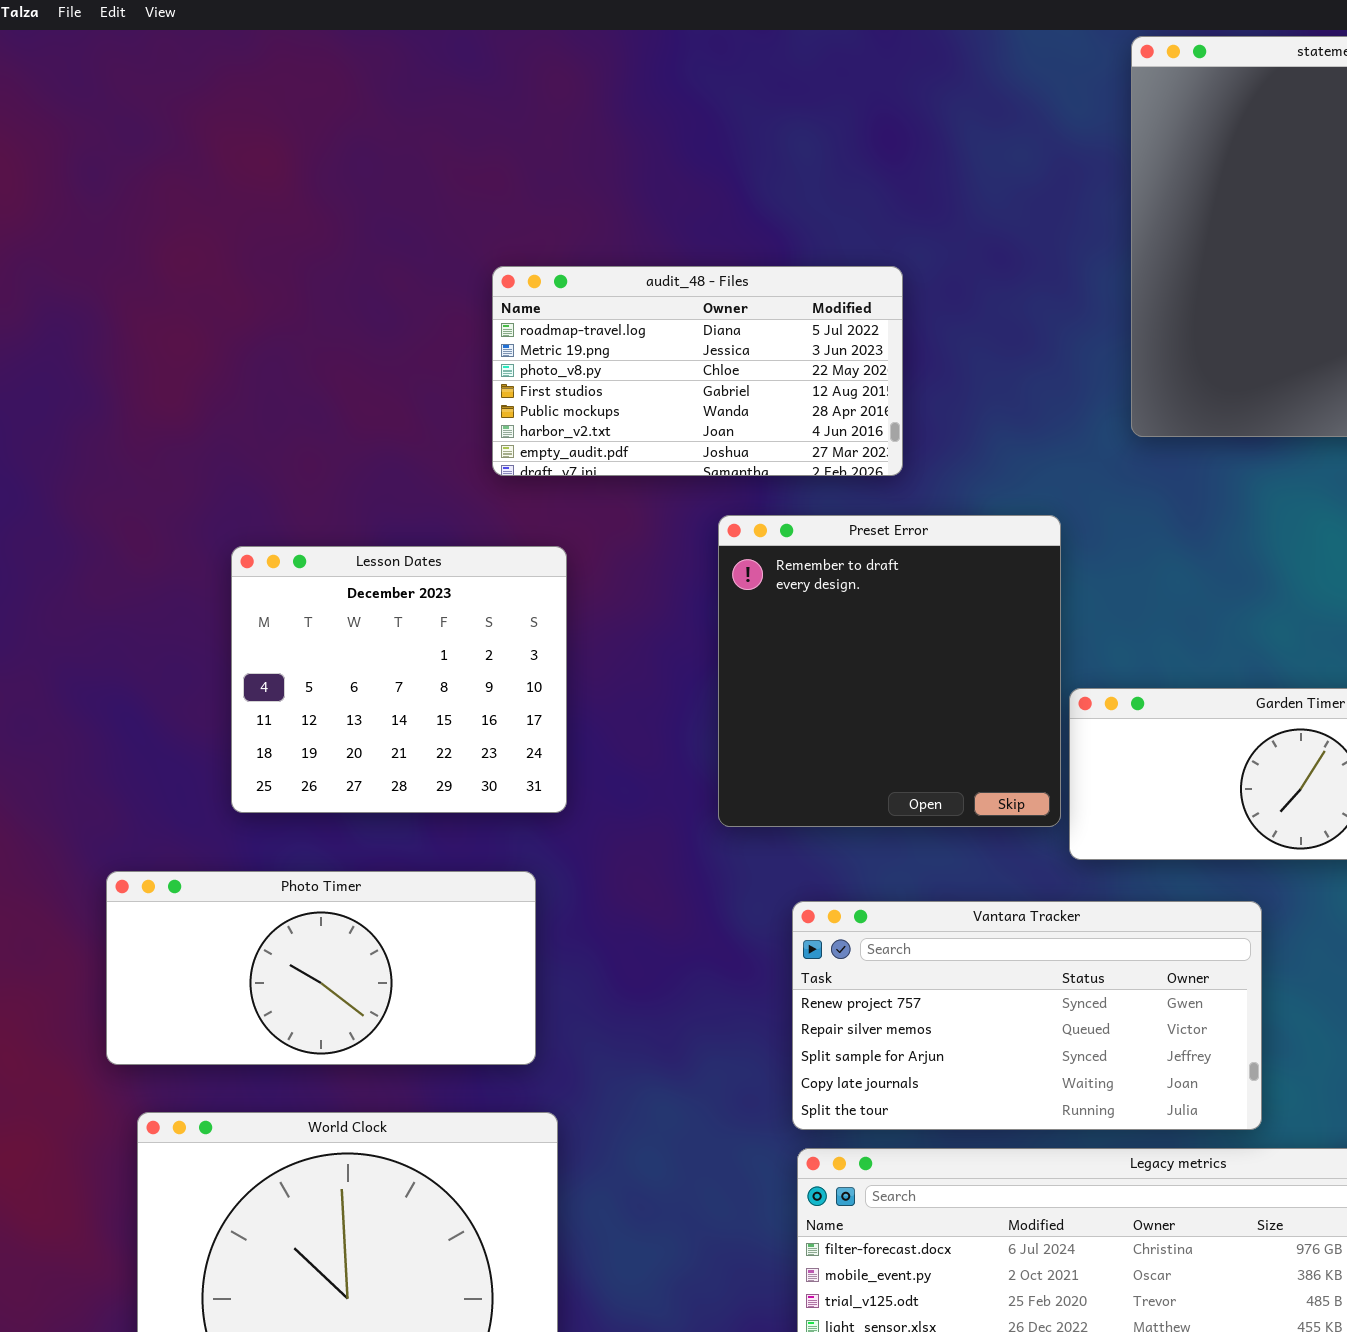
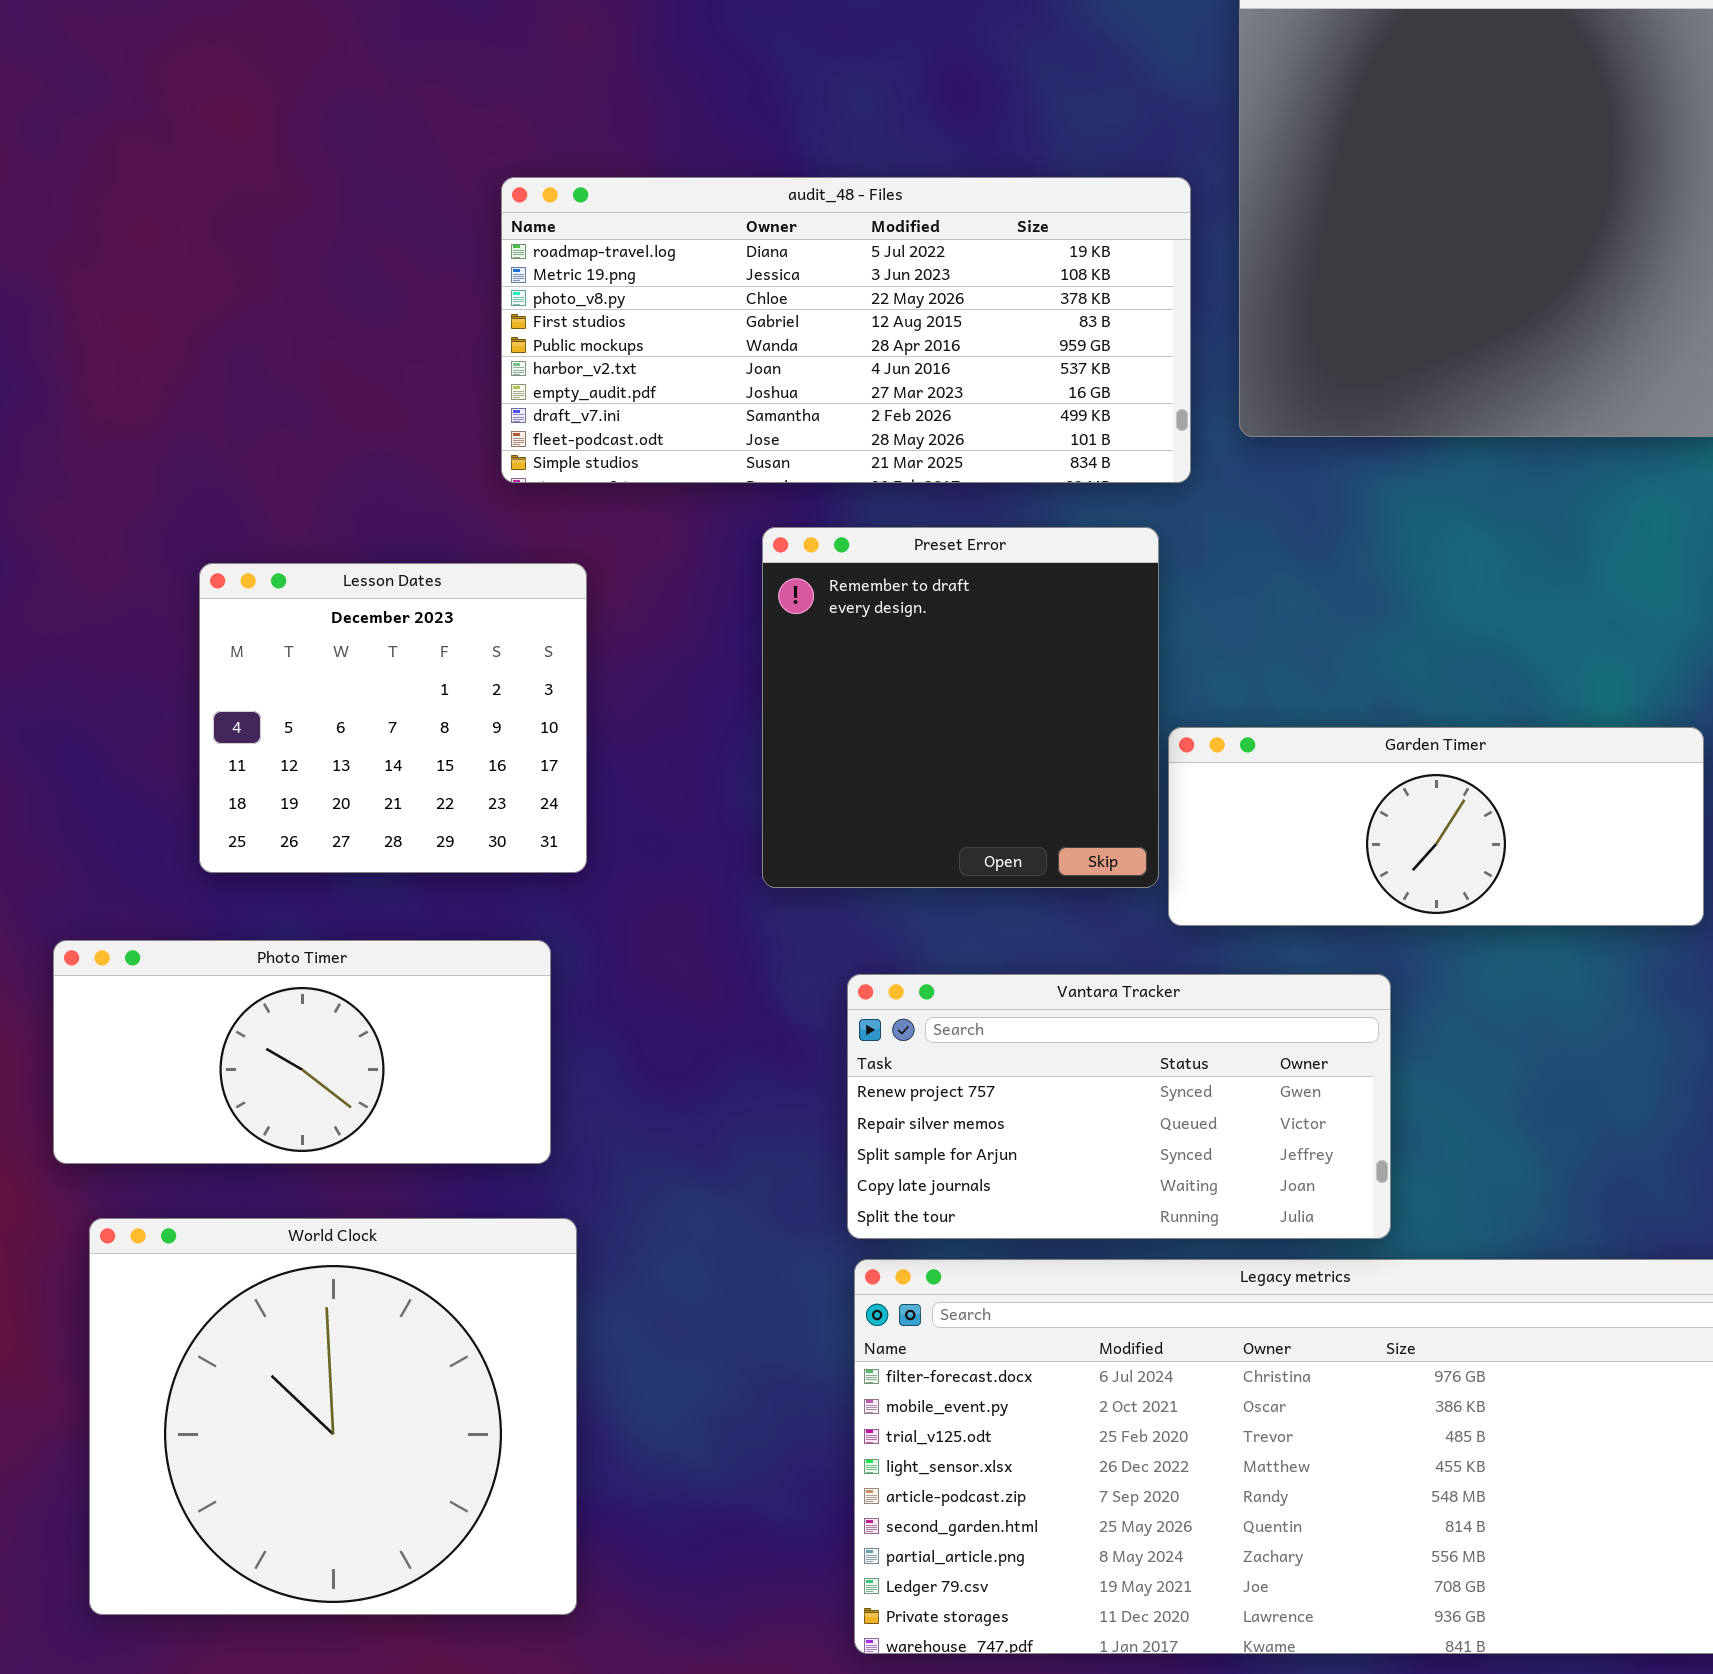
audit_48 - Files: [492,266,903,476] -> [501,177,1191,483], resized

